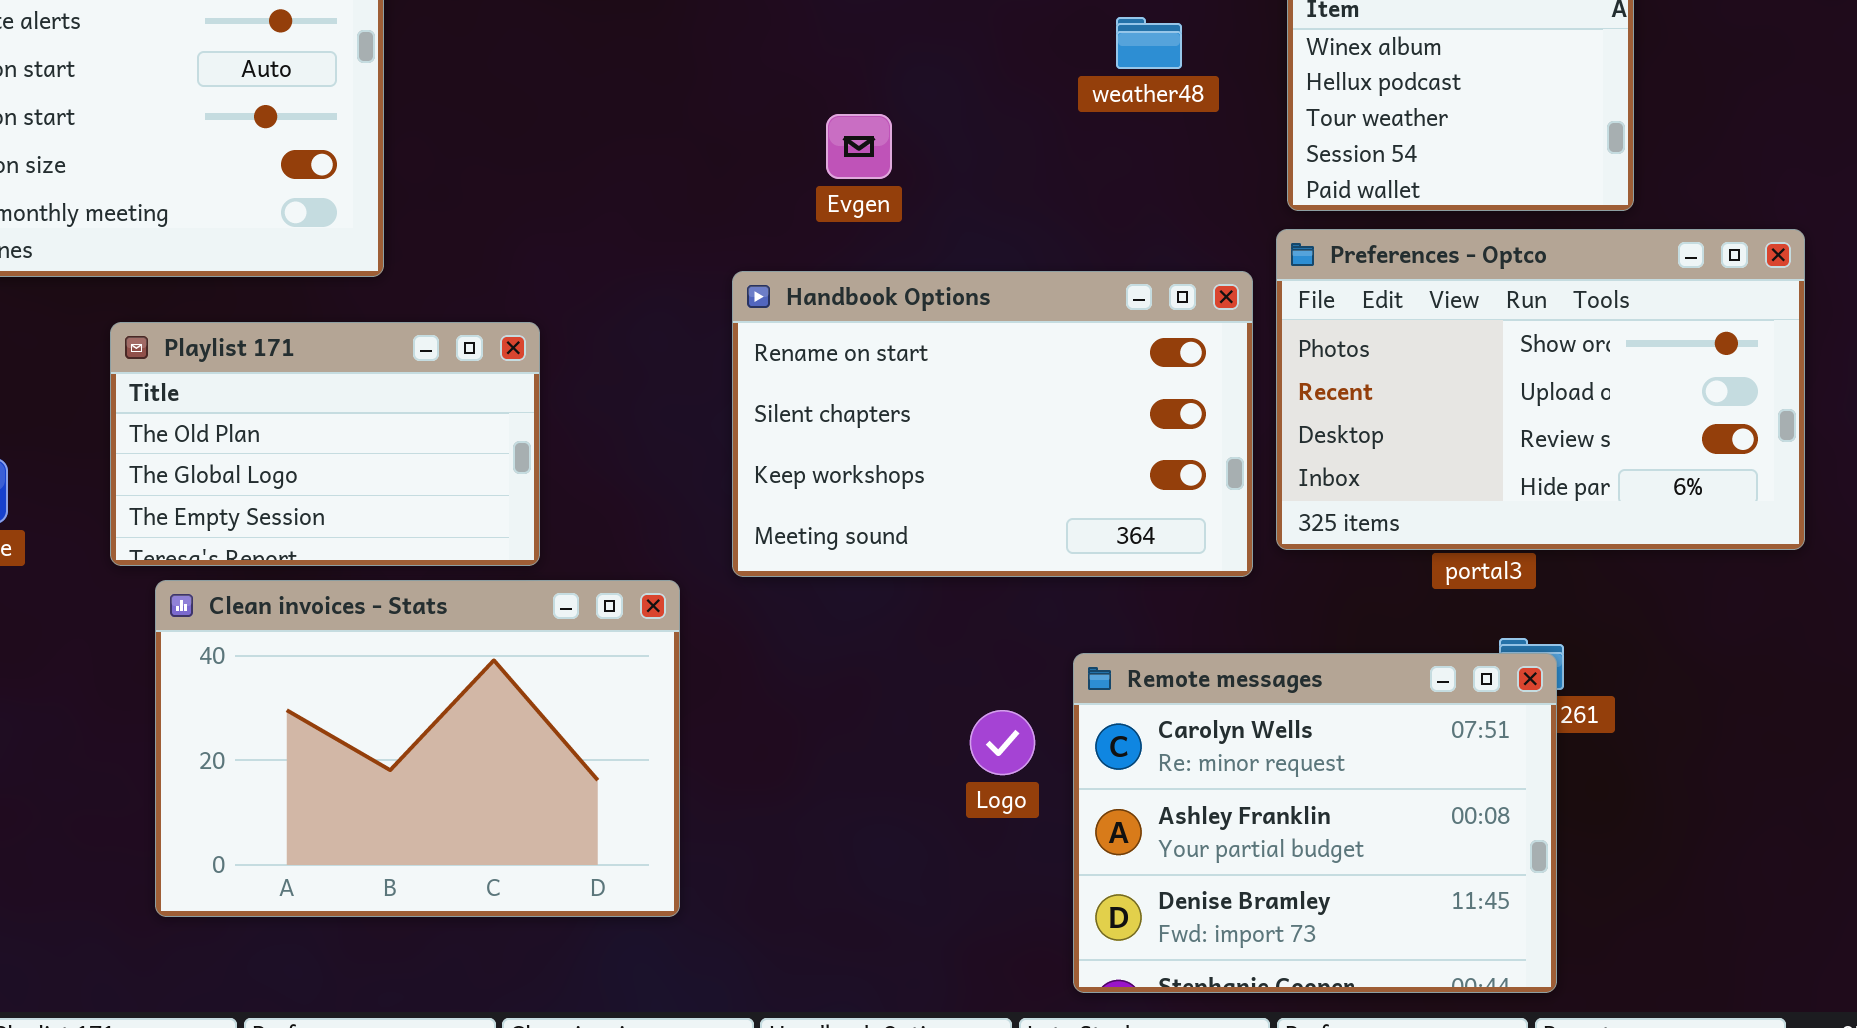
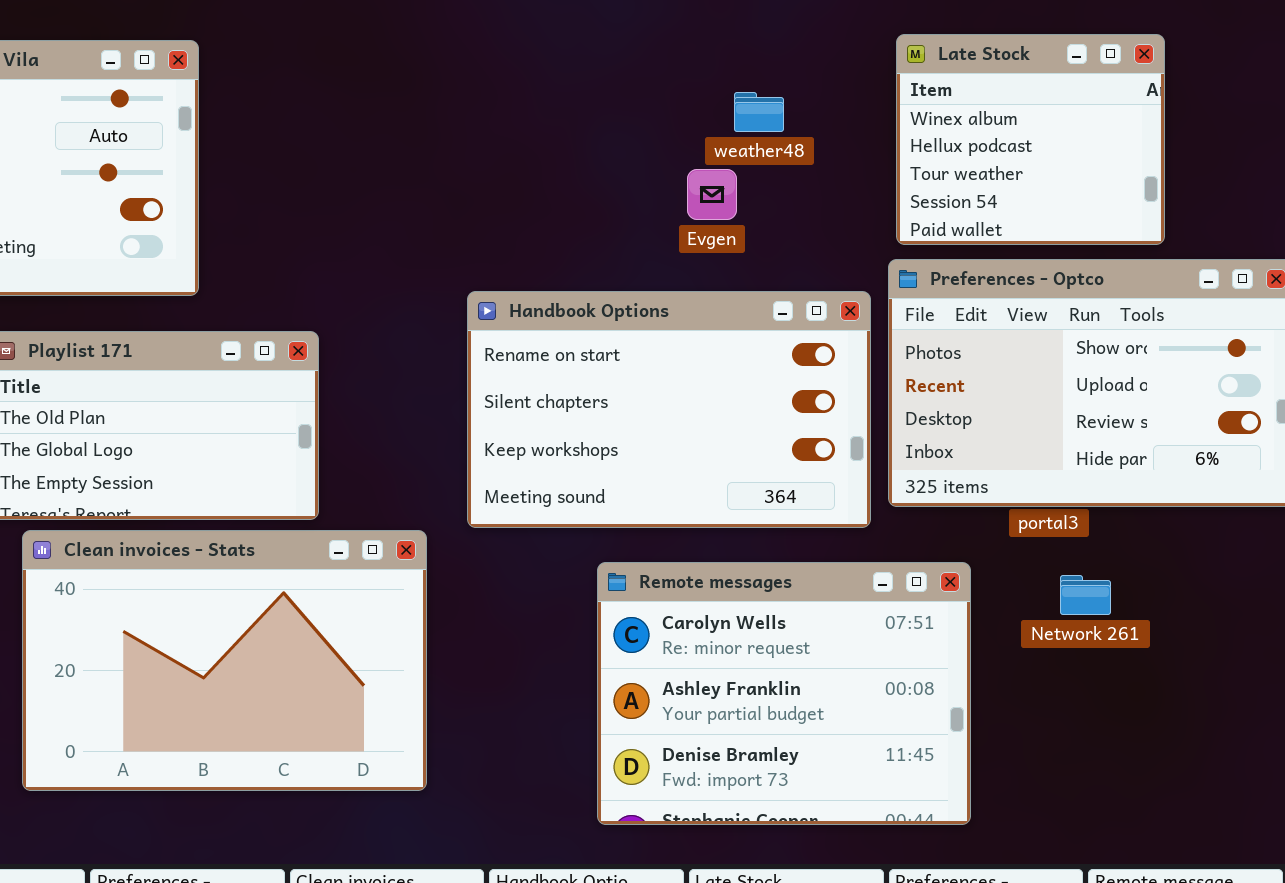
weather48: [1116,17,1182,69] -> [734,92,784,132], moved
Evgen: [826,114,892,179] -> [687,169,737,220], moved
Remote messages: [1073,653,1557,993] -> [597,562,971,825], moved

